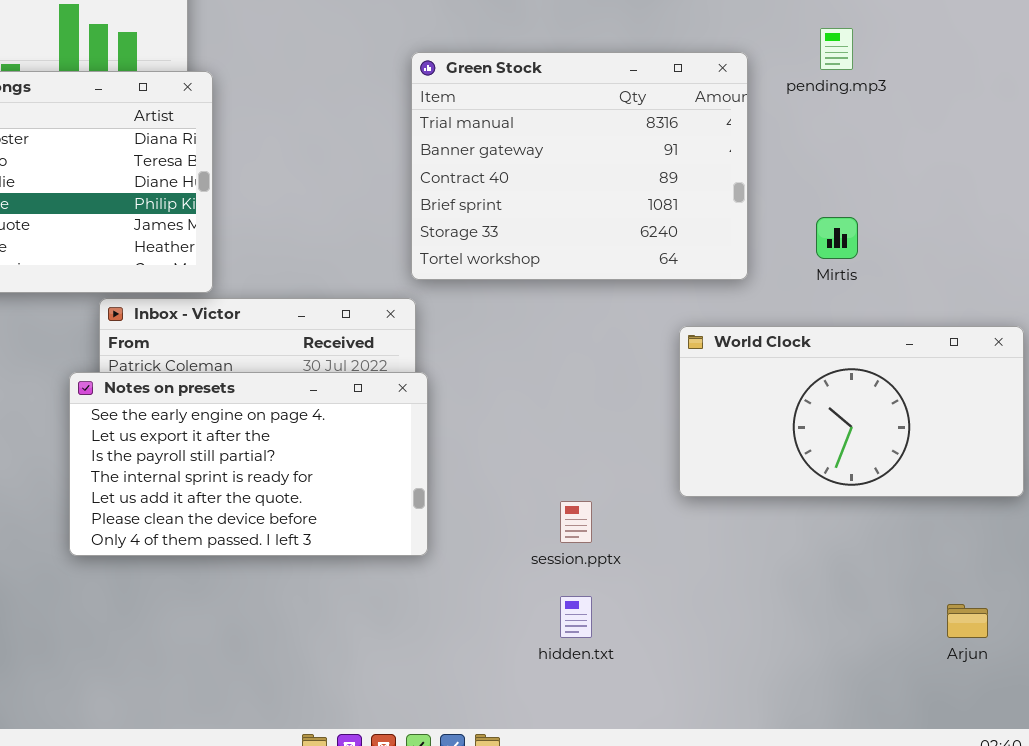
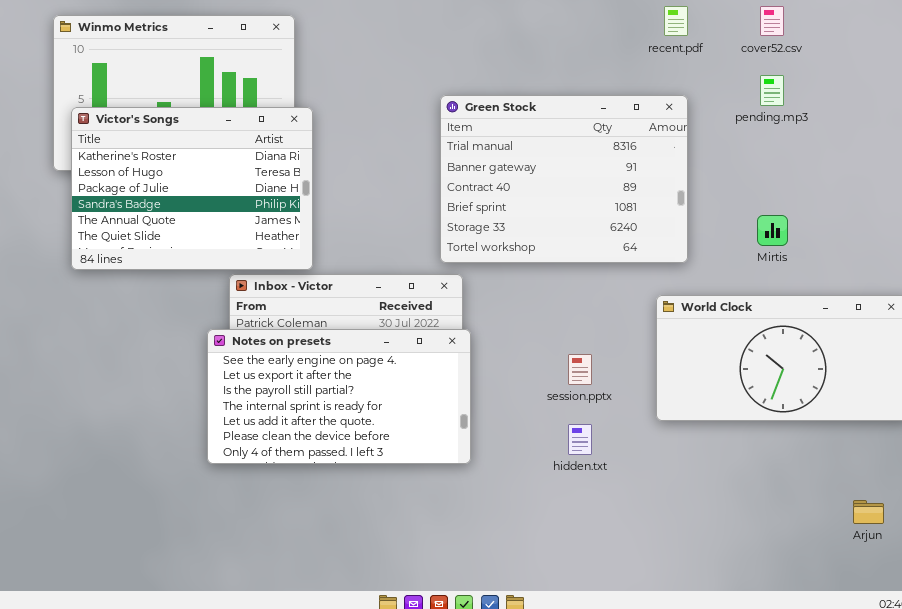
Green Stock: [411,52,748,280] -> [440,95,688,263], moved
session.pptx: [560,501,592,543] -> [568,354,592,385], moved
hidden.txt: [560,596,592,638] -> [568,424,592,455], moved

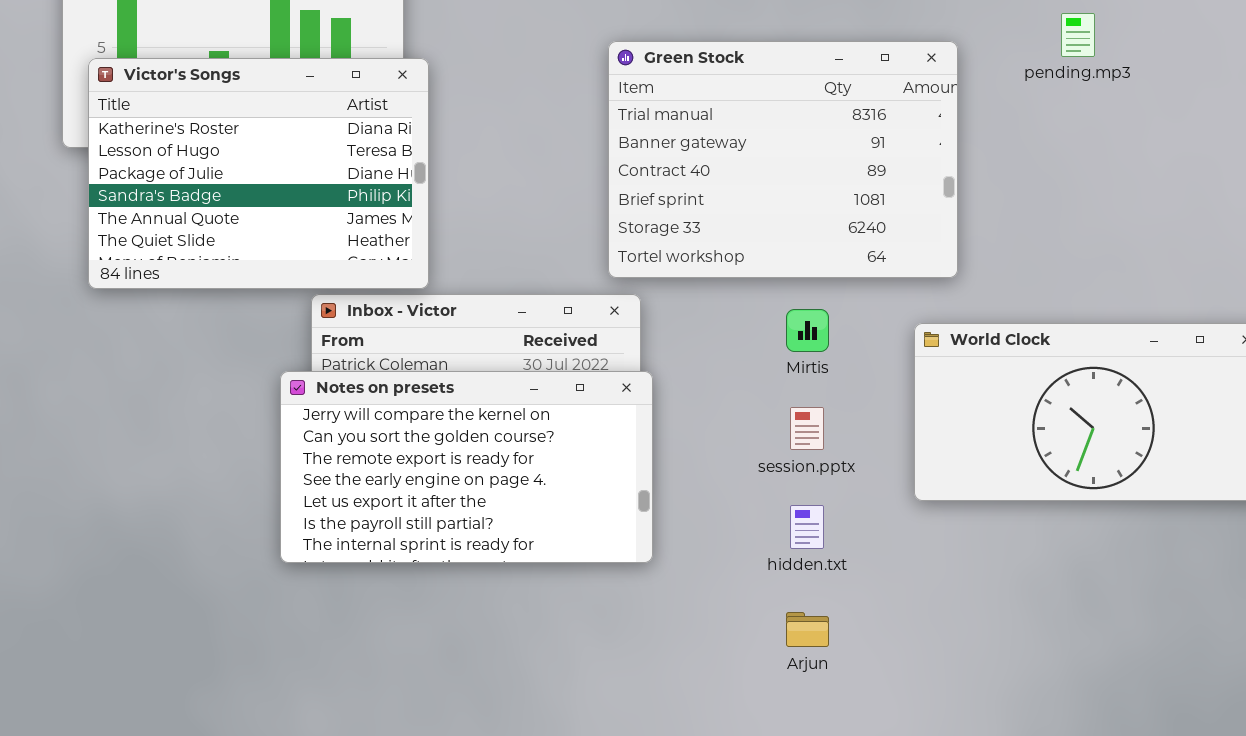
Mirtis: [757,215,788,246] -> [786,309,829,352], moved
Notes on presets: [207,329,471,464] -> [280,371,653,563], scrolled up 3 rows
Arjun: [853,500,884,524] -> [786,612,829,647], moved

